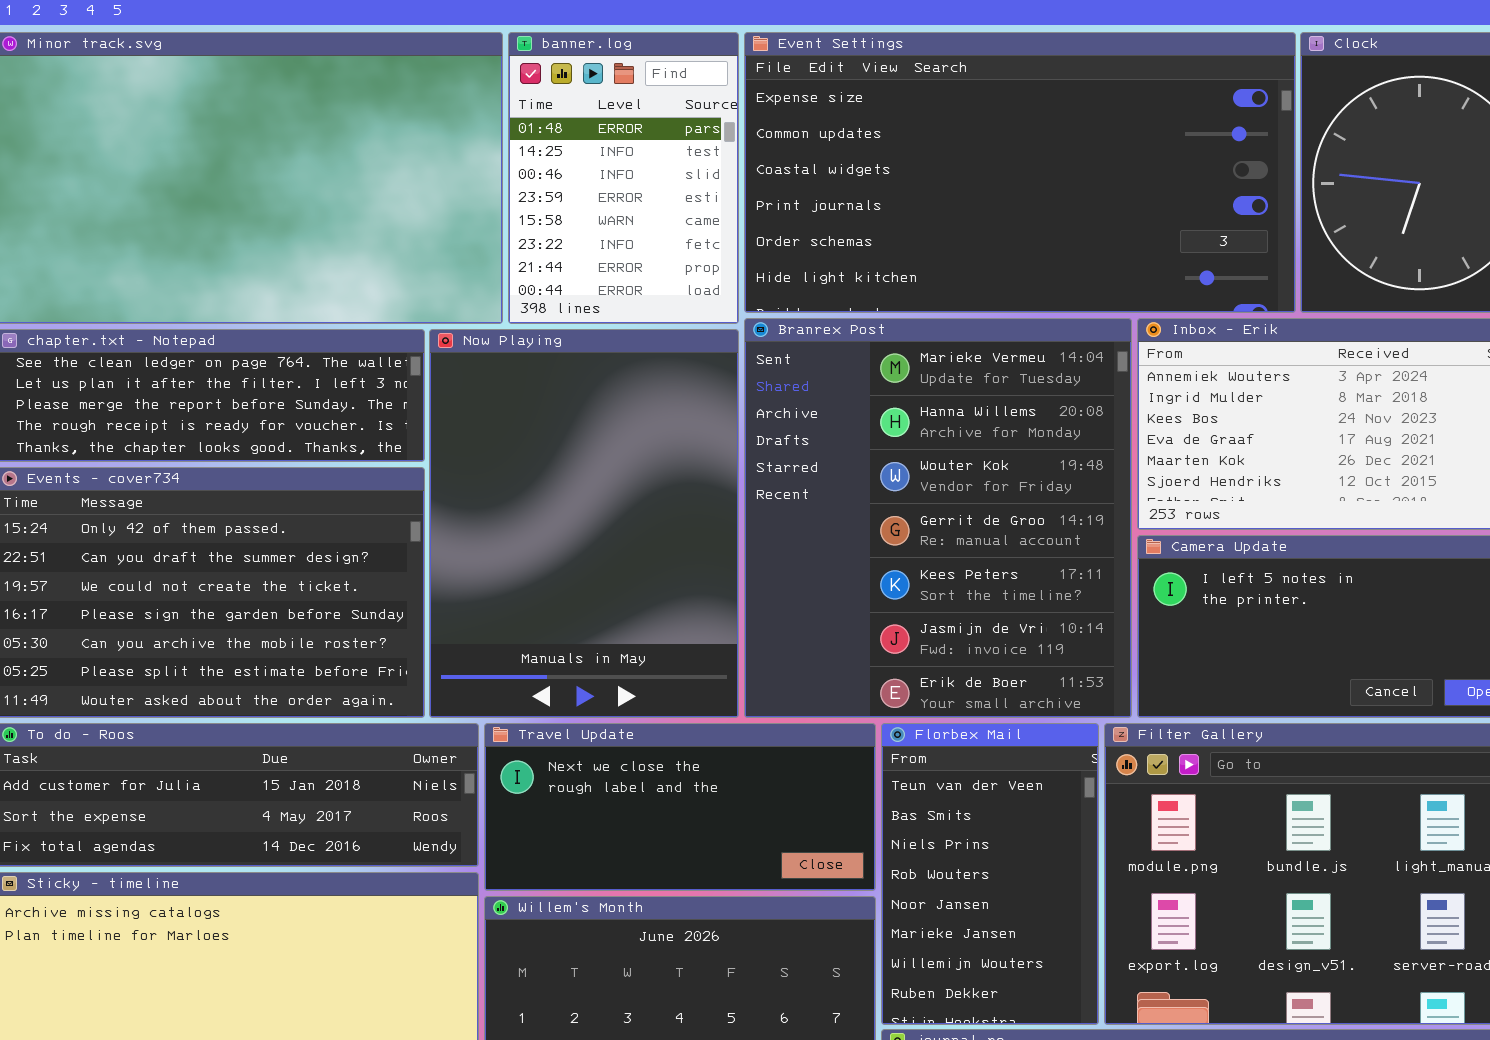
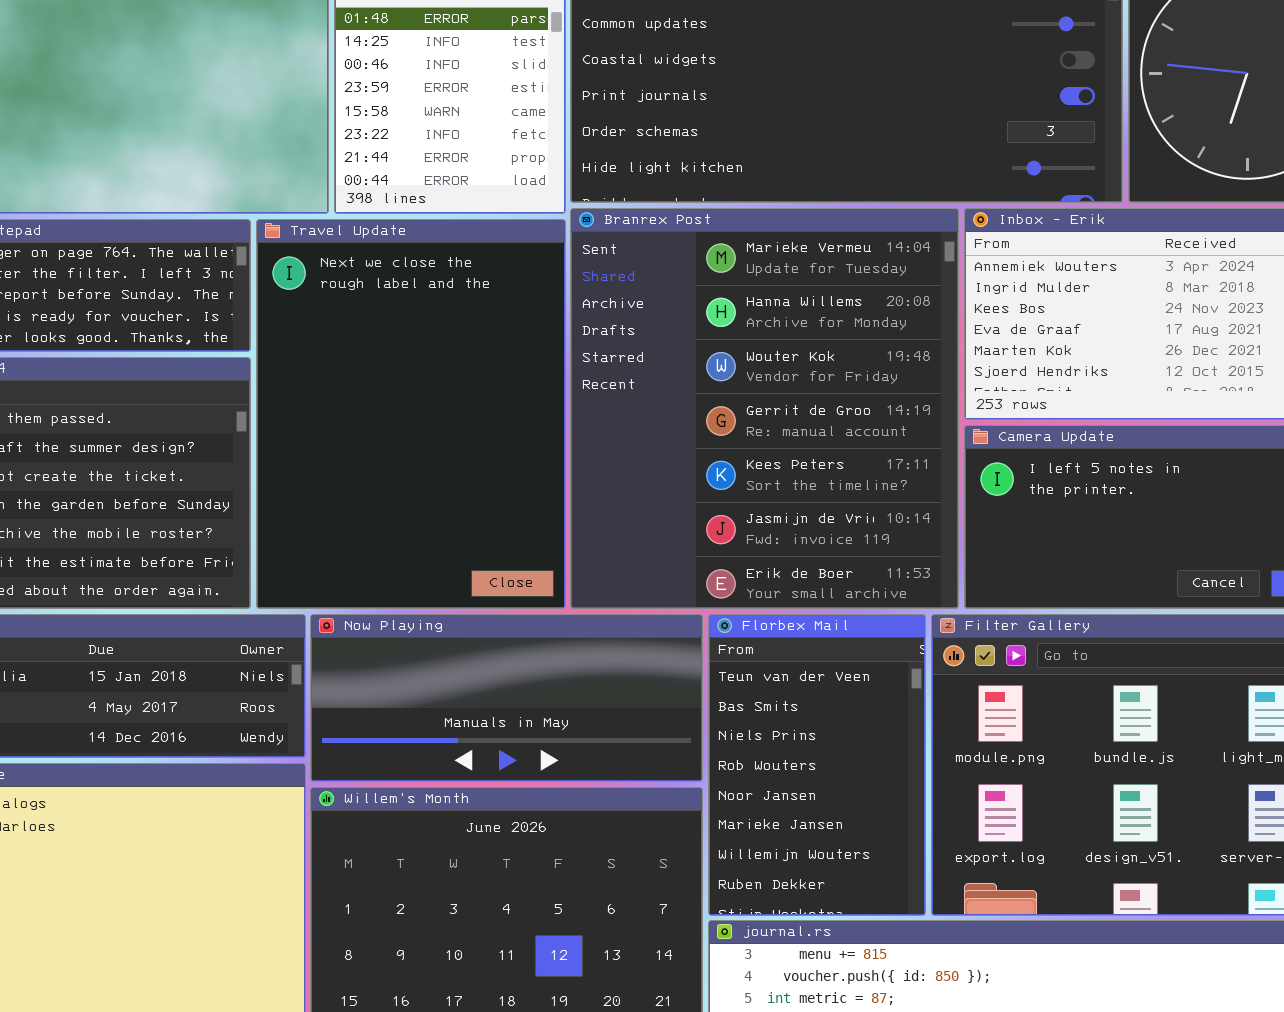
Now Playing: [429,329,739,718] -> [310,614,703,782], moved, resized
Travel Update: [484,723,876,891] -> [256,219,566,609], moved, resized

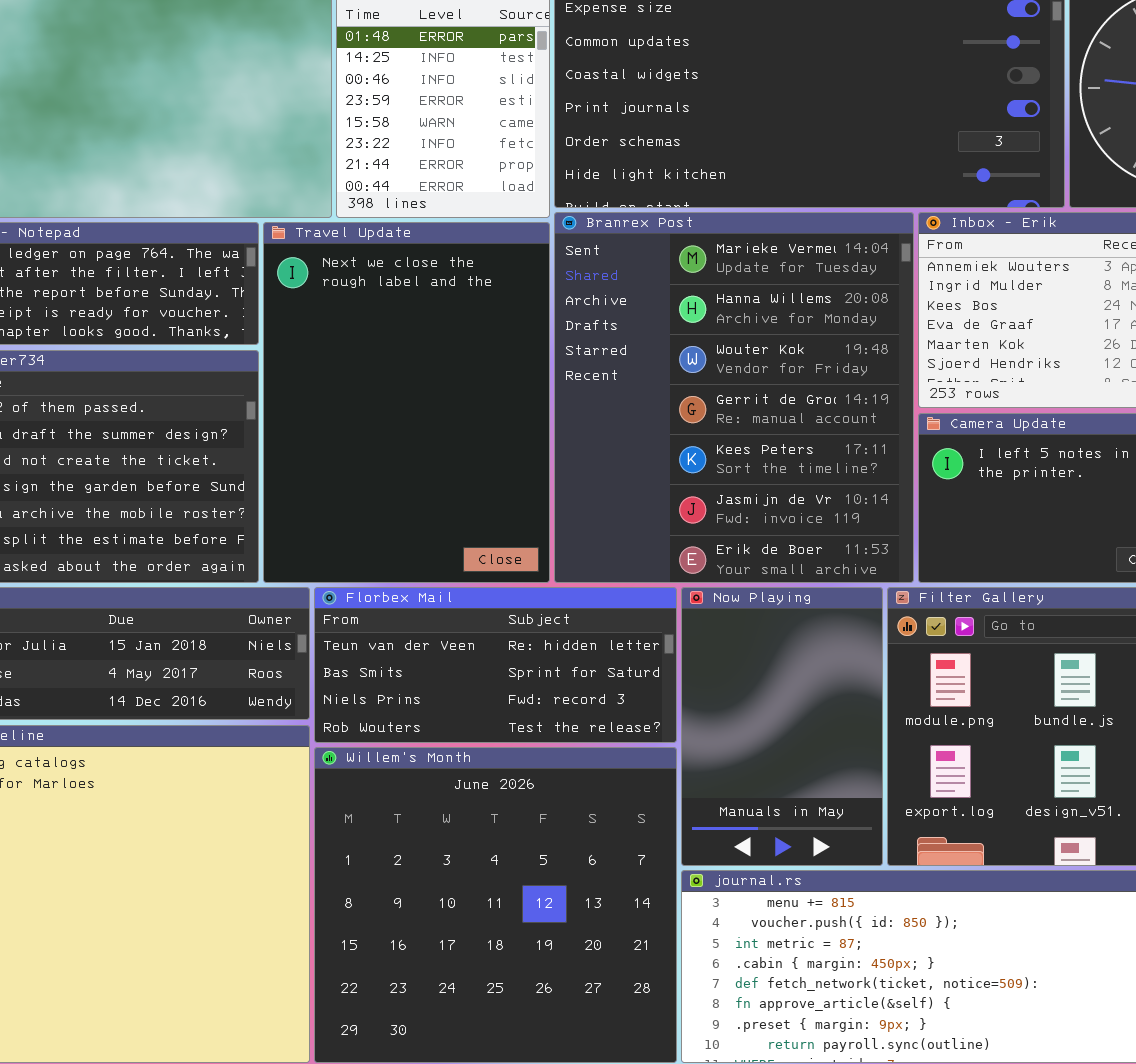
Now Playing: [310,614,703,782] -> [681,587,883,866], moved, resized
Florbex Mail: [708,614,926,916] -> [314,587,677,743], moved, resized

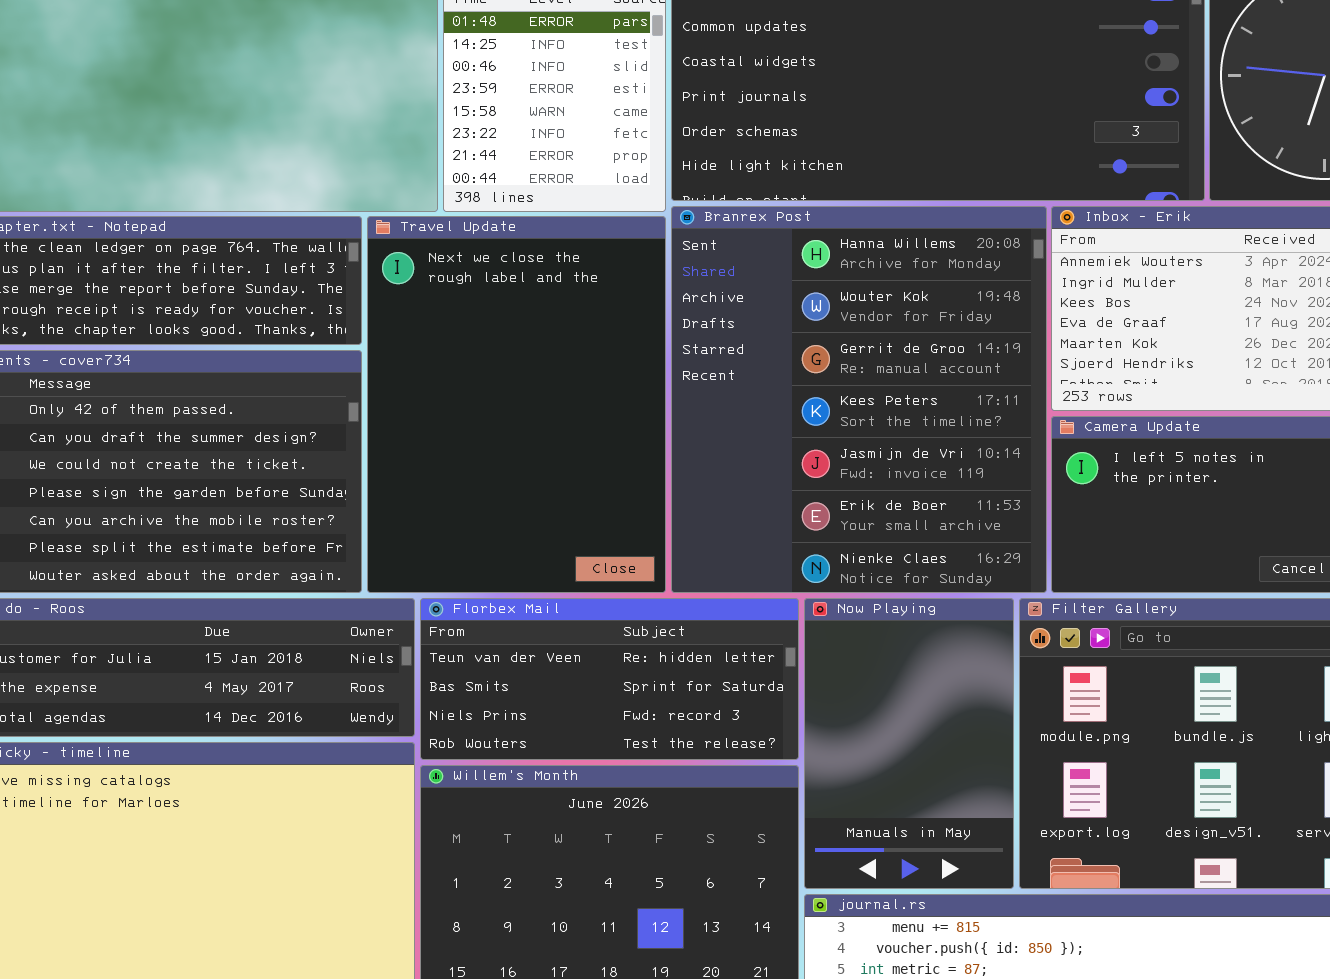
Branrex Post: [554,212,914,583] -> [671,206,1047,593], scrolled down 1 row

